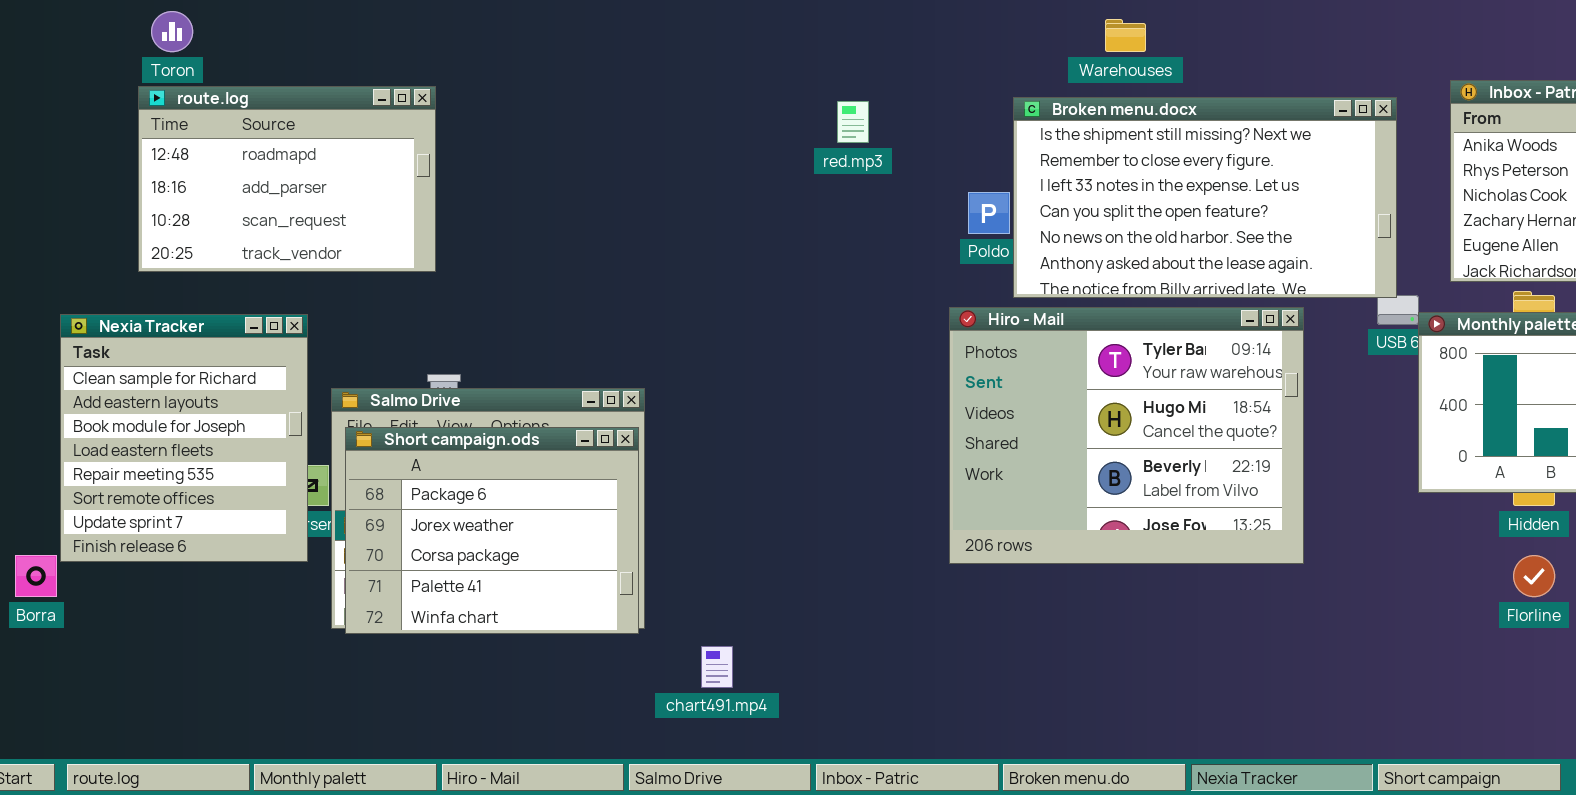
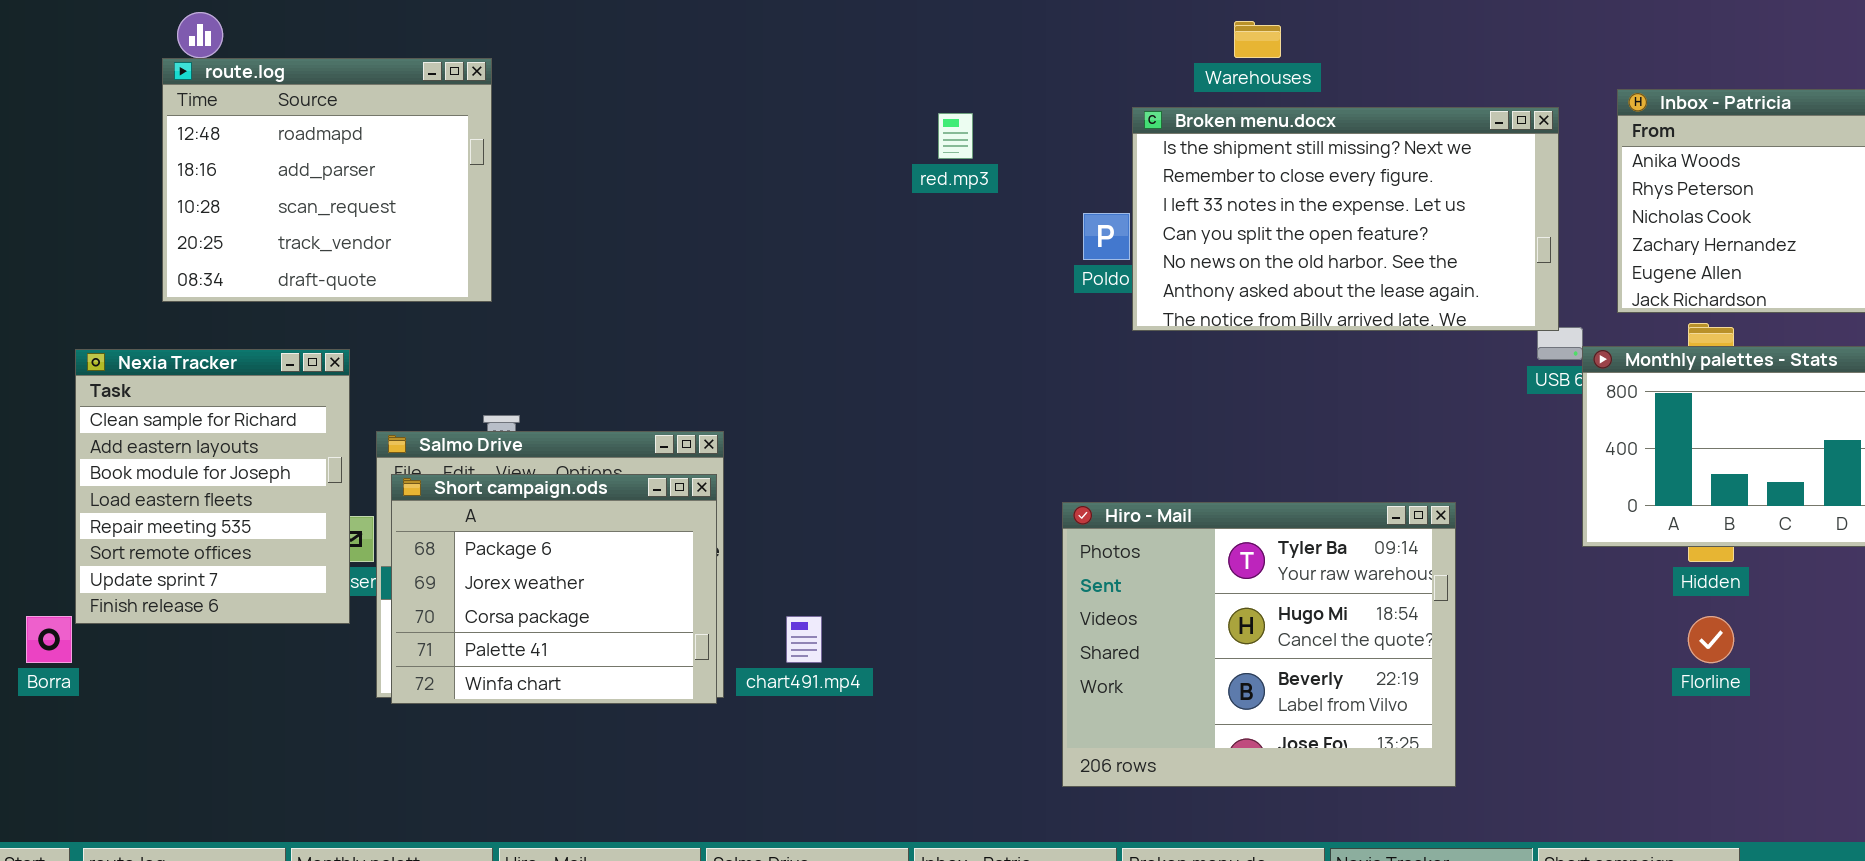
route.log: [138,86,436,272] -> [162,58,492,302], resized
Hiro - Mail: [949,307,1304,564] -> [1062,502,1456,787], moved
chart491.mp4: [701,646,733,688] -> [786,616,822,663], moved

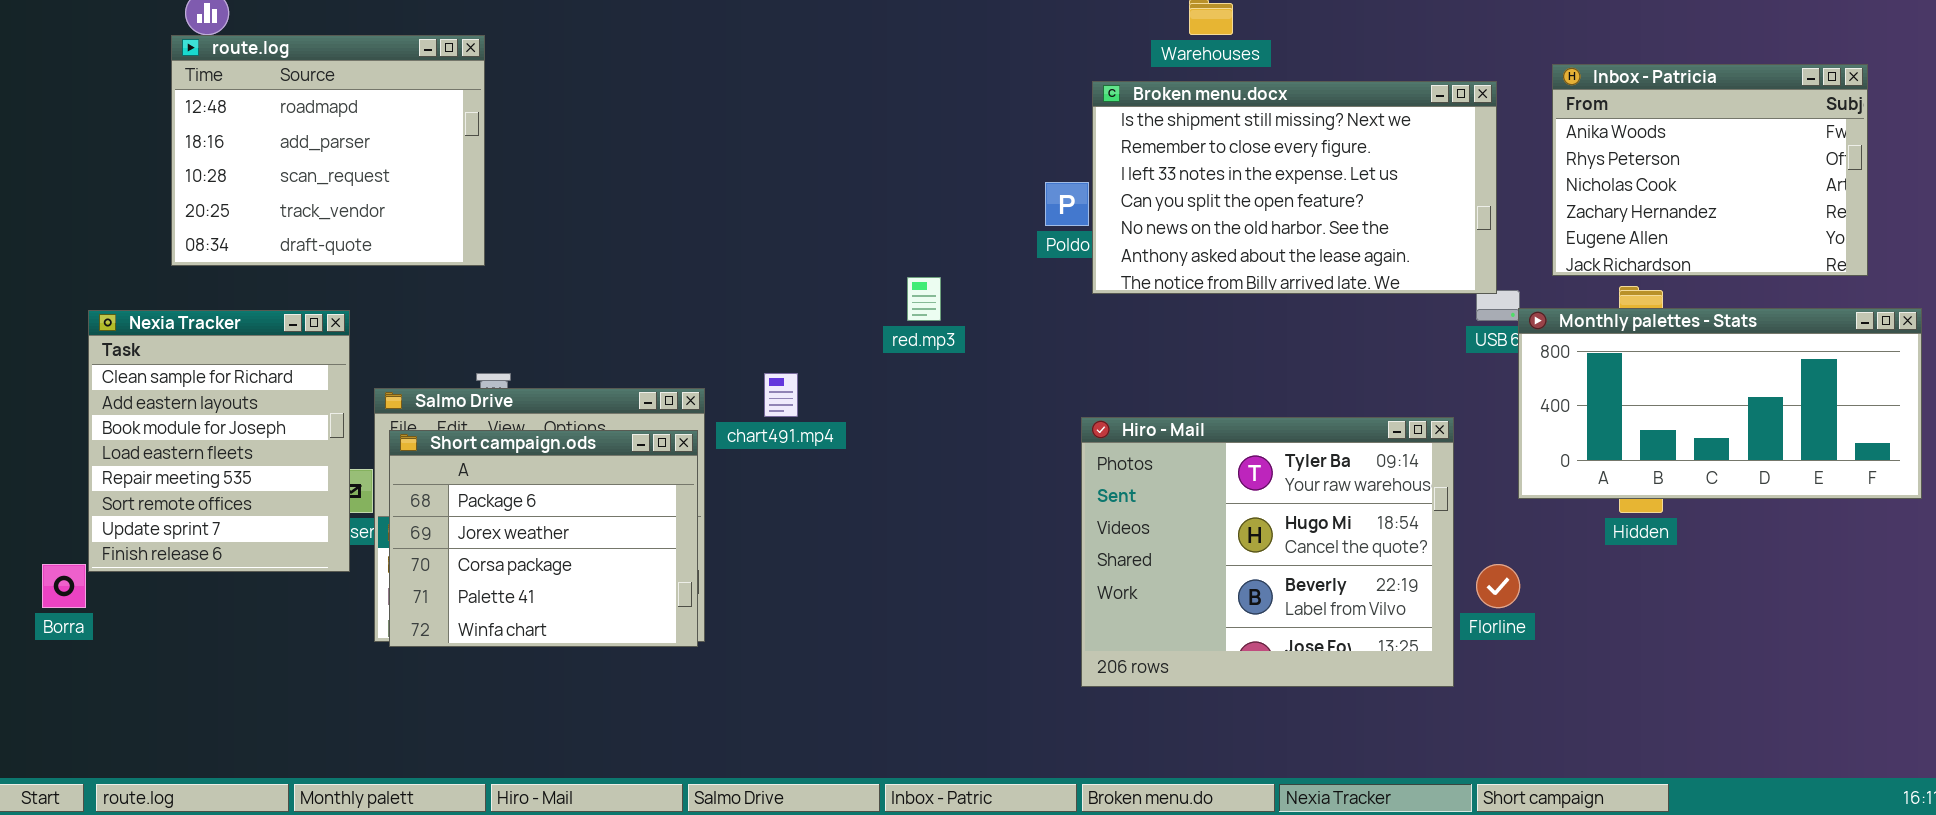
red.mp3: [938,113,973,159] -> [907,277,941,321], moved
Hiro - Mail: [1062,502,1456,787] -> [1081,417,1454,687], moved
chart491.mp4: [786,616,822,663] -> [764,373,798,417], moved
Florline: [1688,616,1734,663] -> [1476,564,1520,608], moved

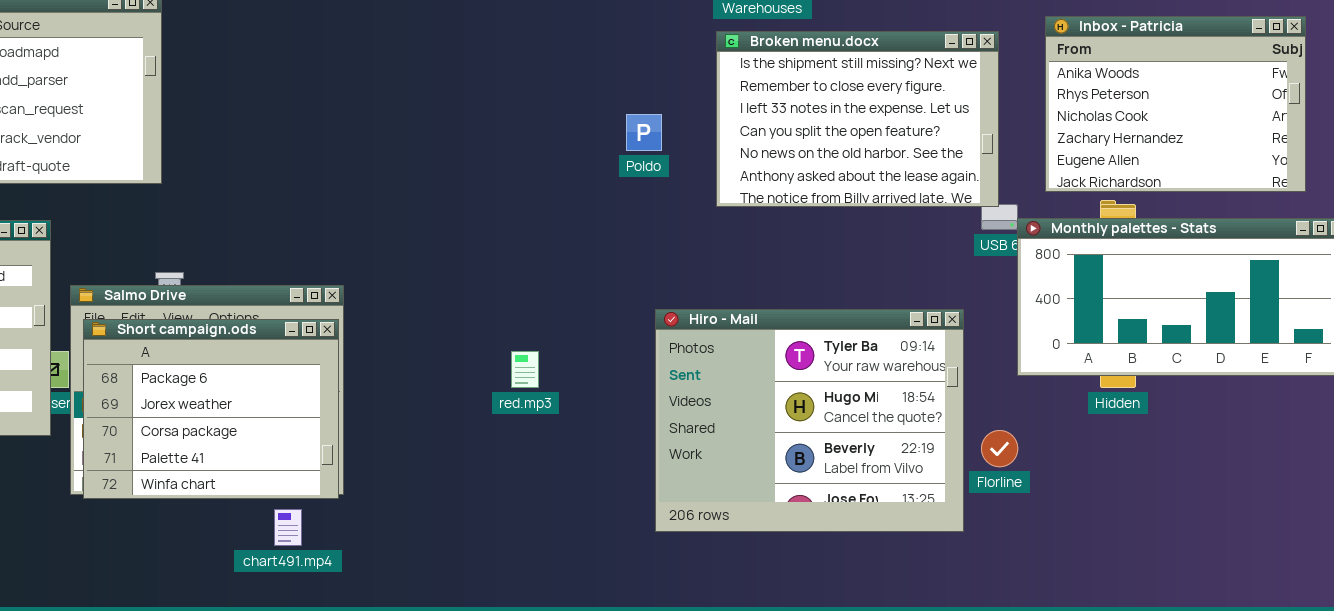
Broken menu.docx: [1092,81,1497,294] -> [716,31,999,207], resized
red.mp3: [907,277,941,321] -> [511,351,539,388], moved
chart491.mp4: [764,373,798,417] -> [274,509,302,546], moved

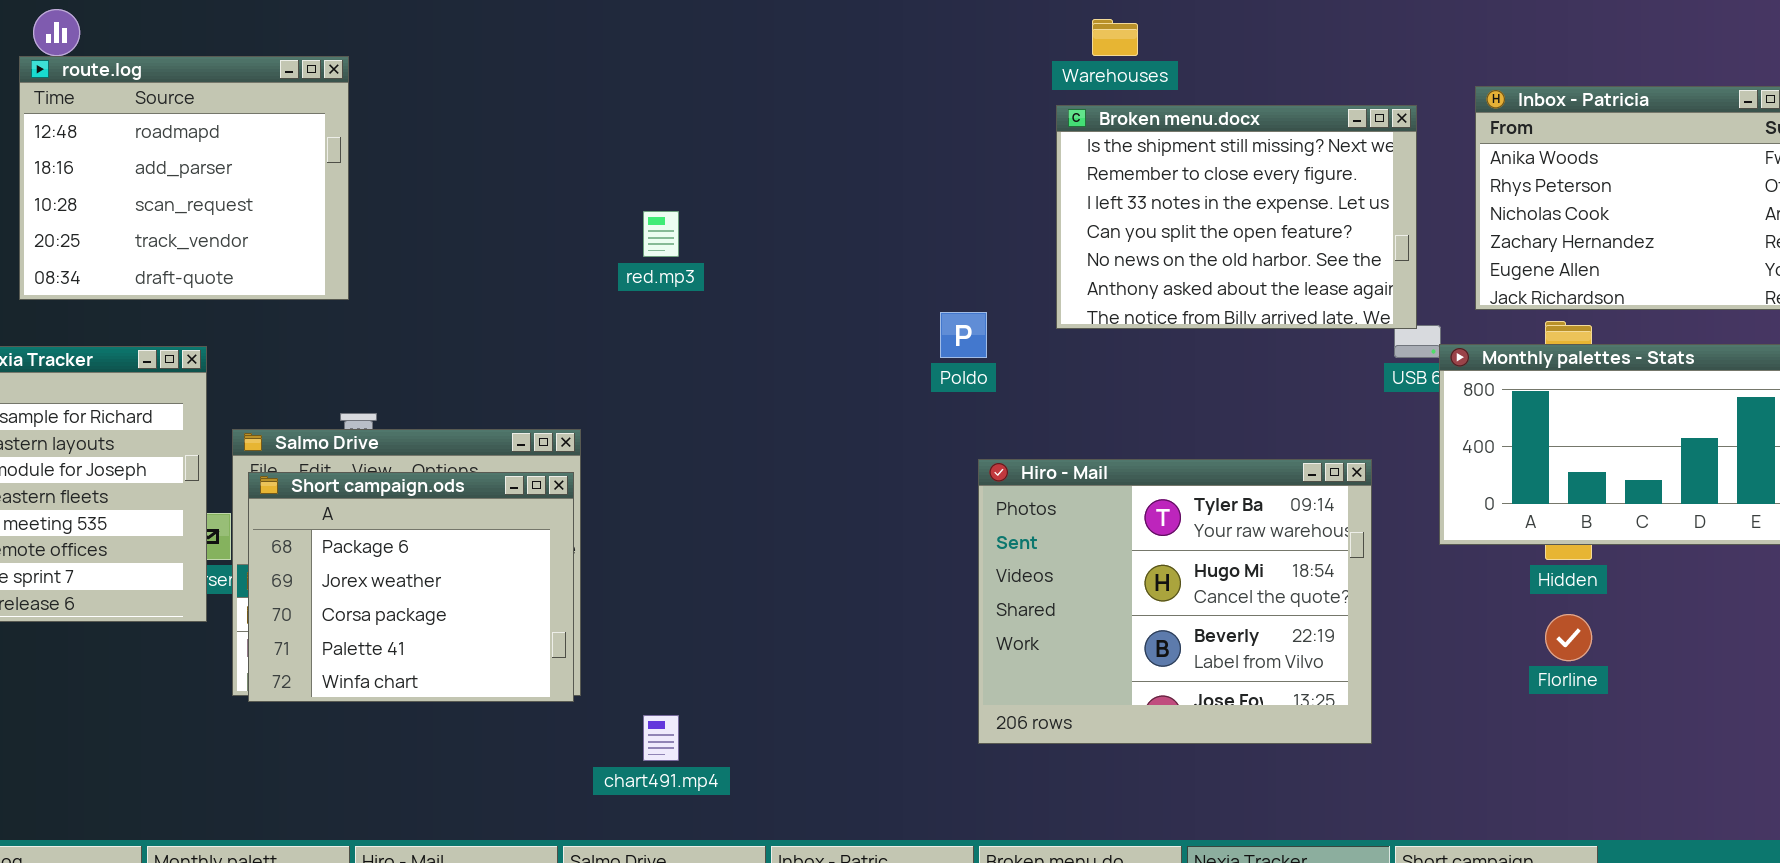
Poldo: [626,114,662,151] -> [940,312,987,358], moved
red.mp3: [511,351,539,388] -> [643,211,679,257], moved
Florline: [981,430,1018,467] -> [1545,614,1592,661], moved
chart491.mp4: [274,509,302,546] -> [643,715,679,761], moved

